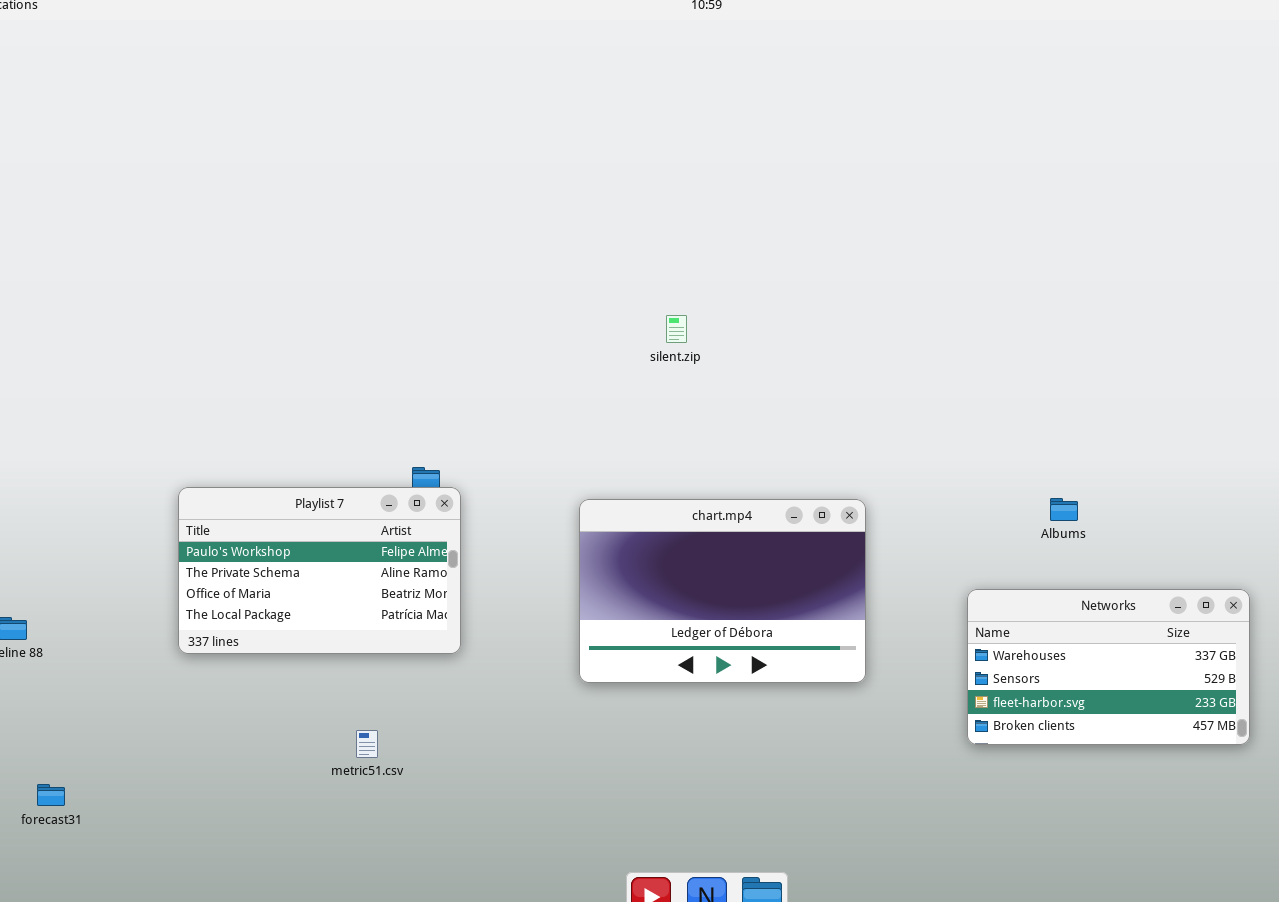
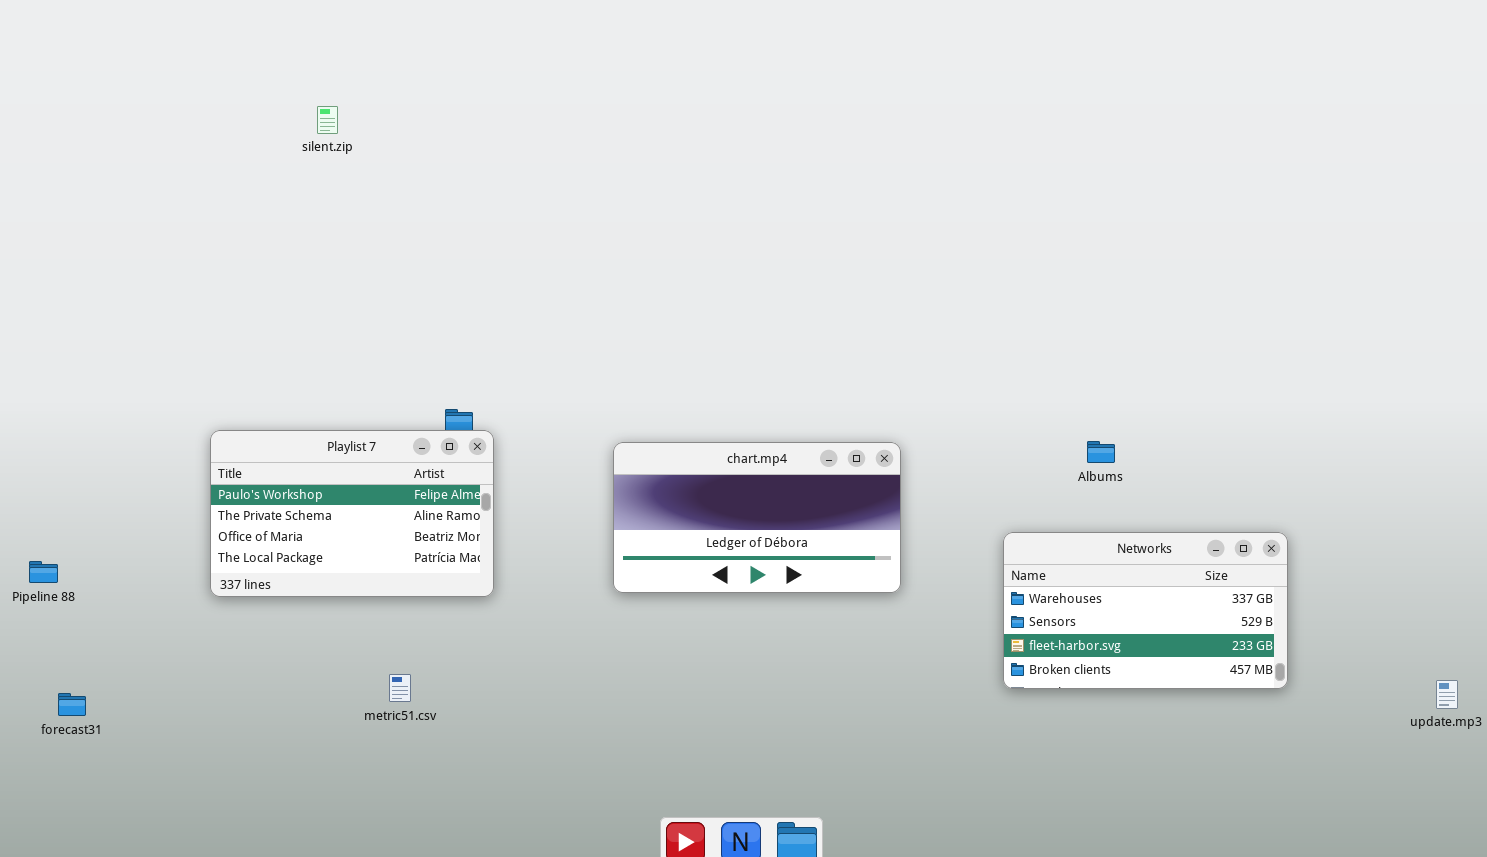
silent.zip: [666,315,687,343] -> [317,106,338,134], moved
chart.mp4: [579,499,866,683] -> [613,442,901,593], resized
forecast31: [37,784,65,806] -> [58,693,86,716], moved

